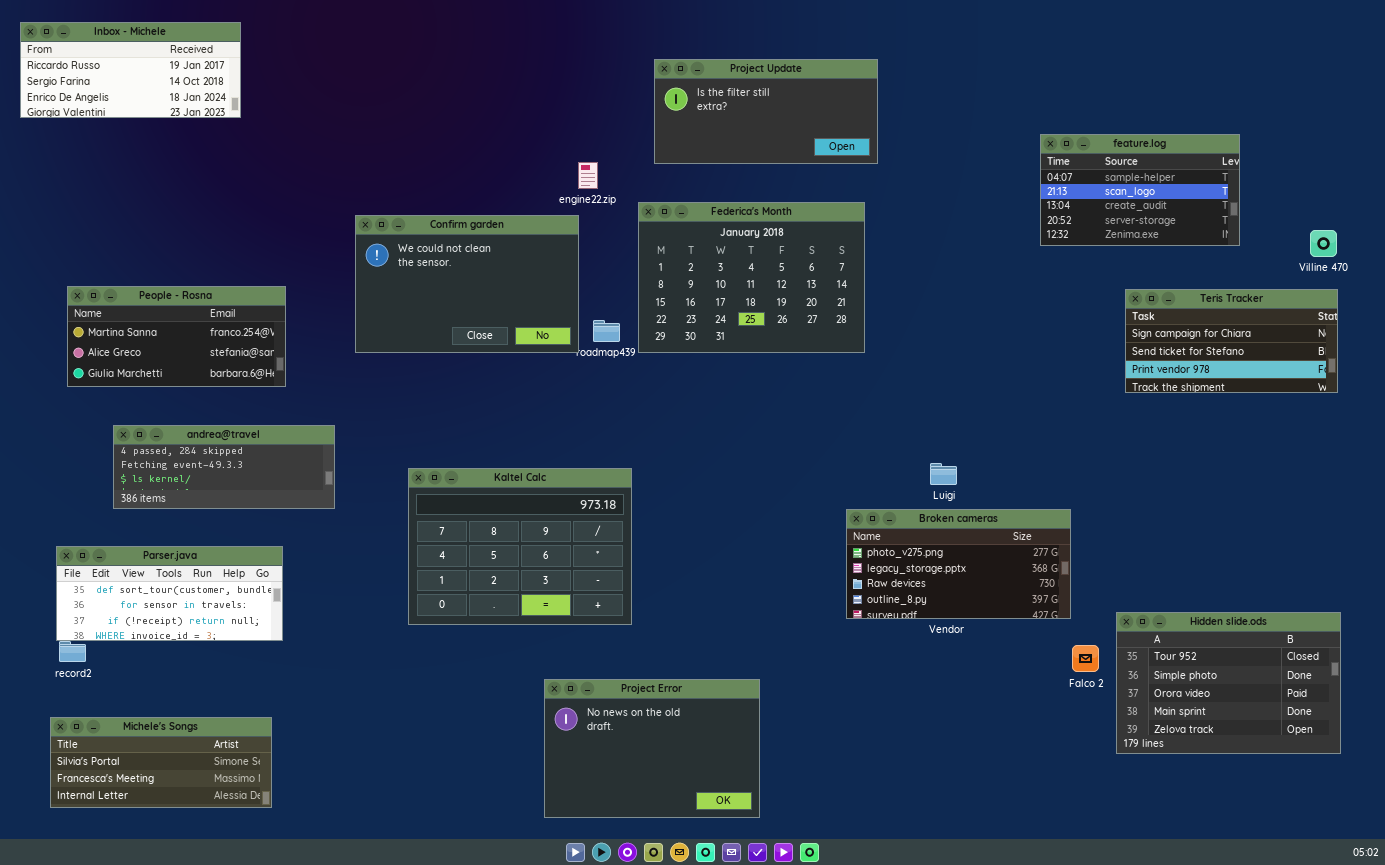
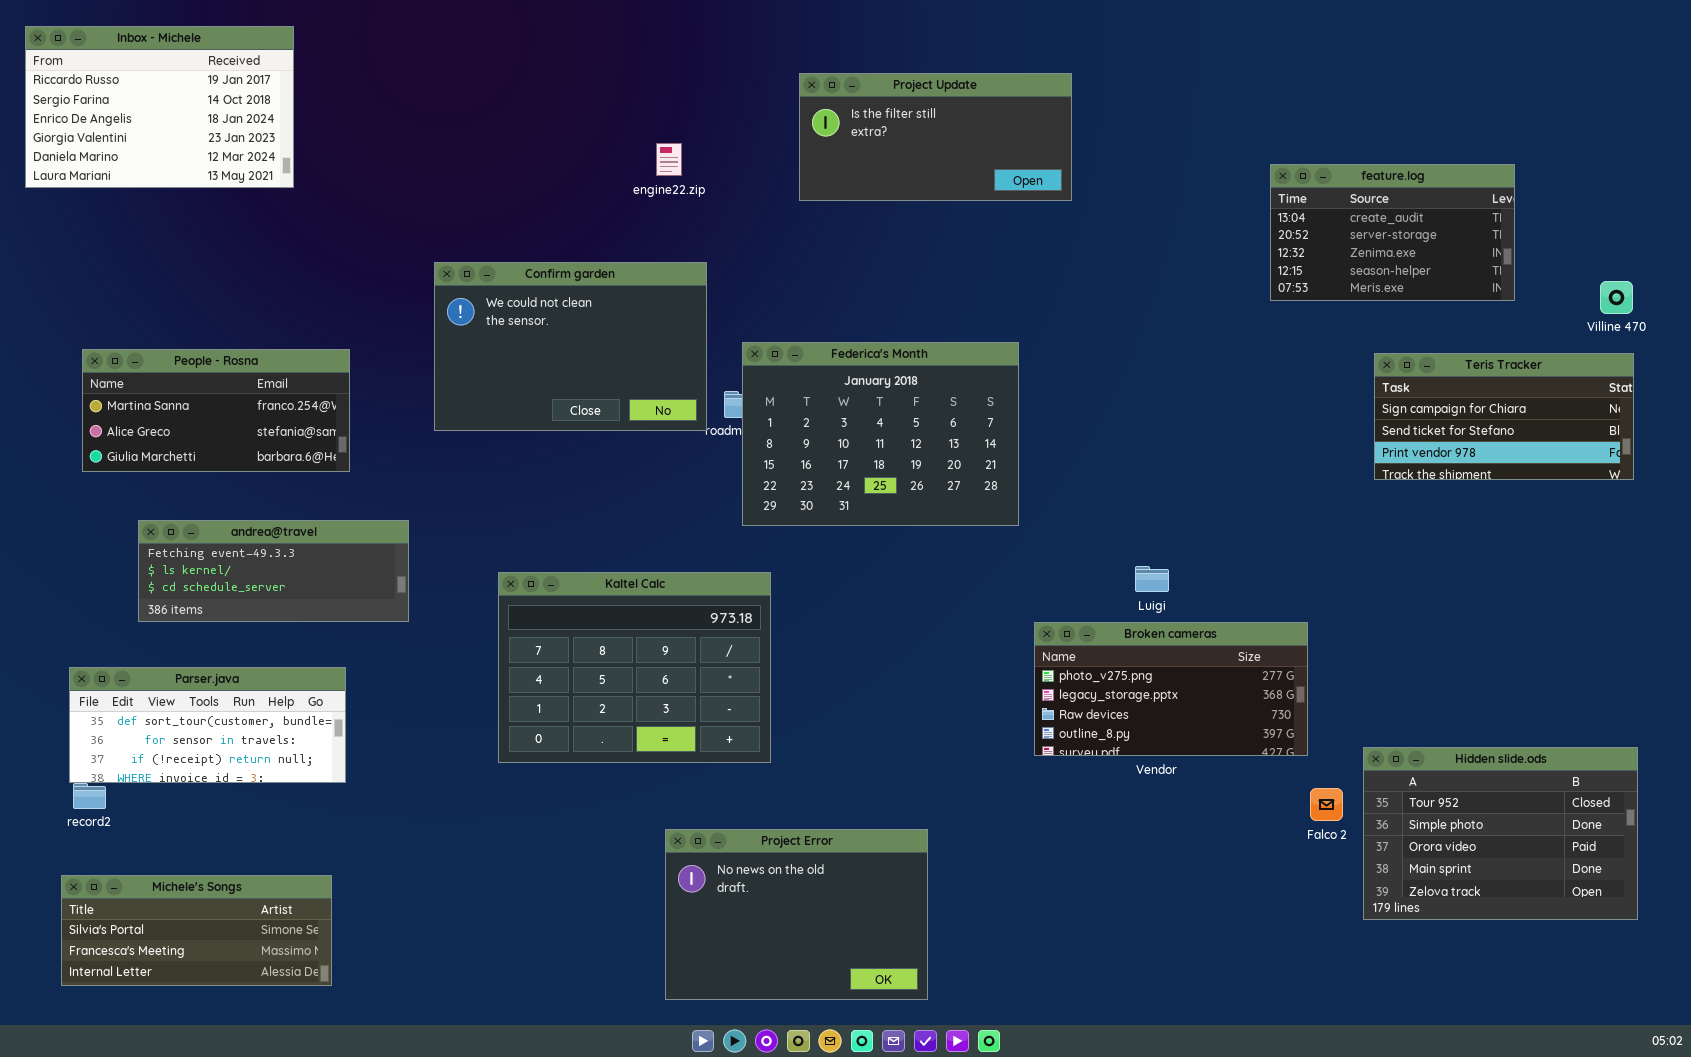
Inbox - Michele: [20,22,241,118] -> [25,26,294,188], resized
feature.log: [1040,134,1240,246] -> [1270,164,1515,301], scrolled down 2 rows
engine22.zip: [578,162,598,189] -> [656,143,682,176], moved
Federica's Month: [638,202,865,353] -> [742,342,1019,526], moved
andrea@travel: [113,425,335,509] -> [138,520,409,622], scrolled down 1 row

